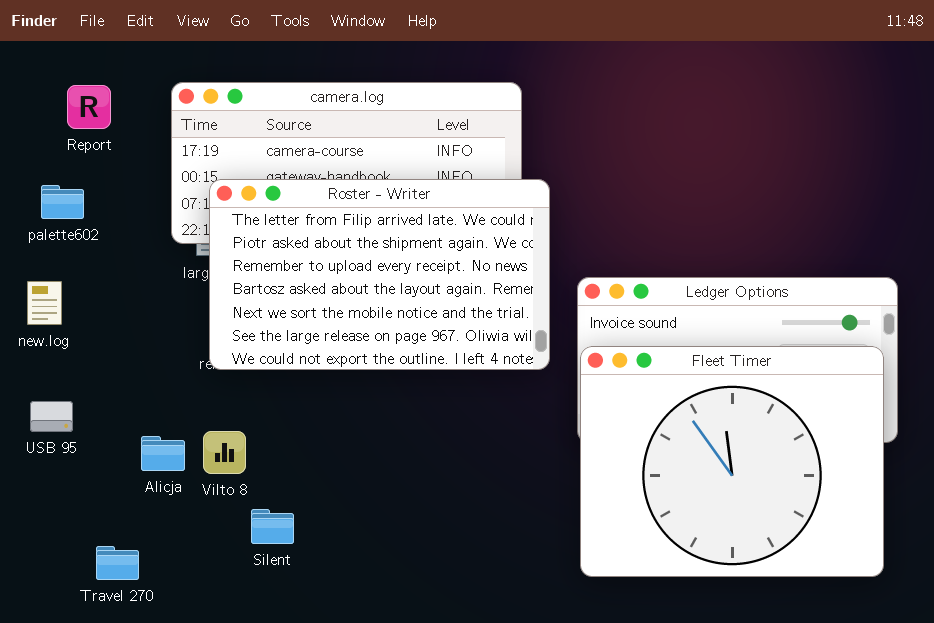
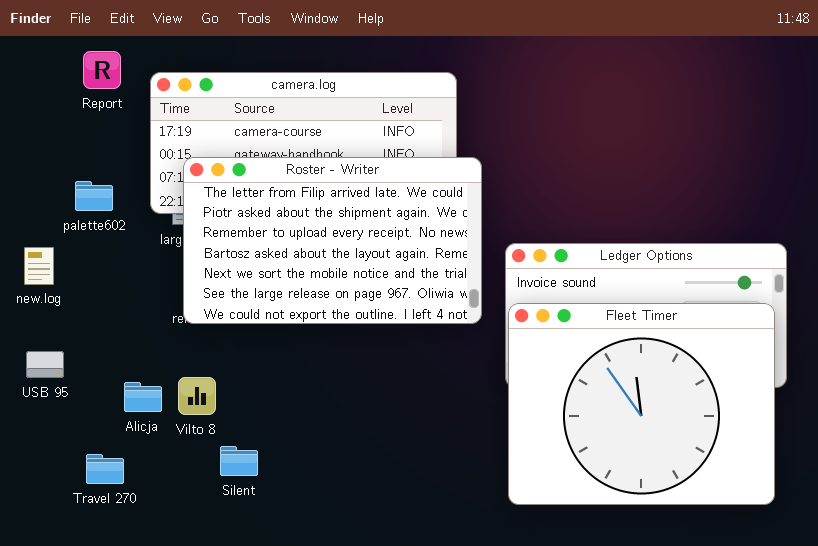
Report: [67,85,111,129] -> [83,51,121,89], moved
palette602: [41,185,84,219] -> [75,181,113,211], moved
Travel 270: [96,546,139,580] -> [86,454,124,484], moved

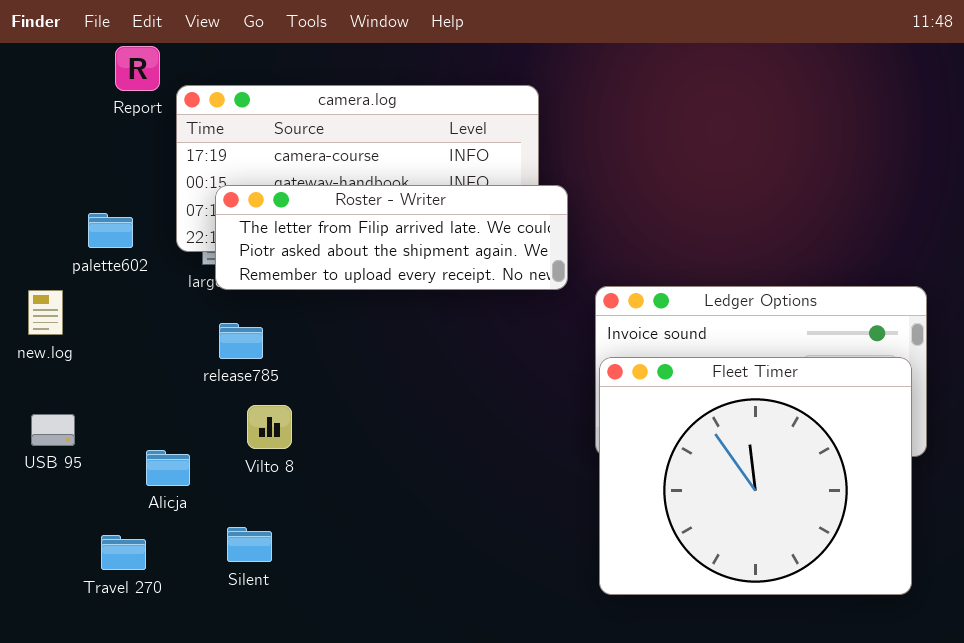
Report: [83,51,121,89] -> [115,46,160,91], moved
Roster - Writer: [183,157,482,324] -> [215,185,568,290], resized
Vilto 8: [178,377,216,415] -> [247,405,292,449], moved
Silent: [220,446,258,476] -> [227,527,272,562], moved

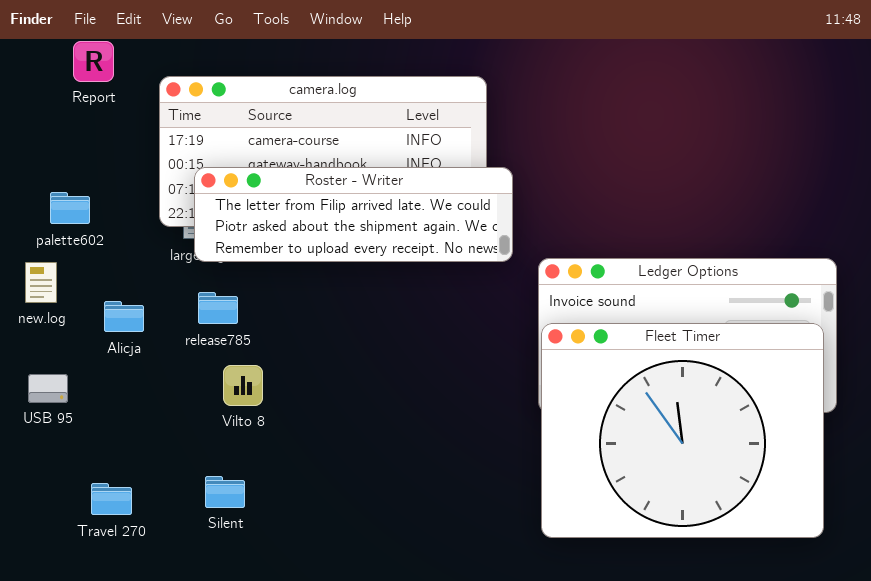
Report: [115,46,160,91] -> [73,41,114,82], moved
palette602: [88,213,133,248] -> [50,192,90,224], moved
Alicja: [146,450,190,486] -> [104,301,144,332], moved

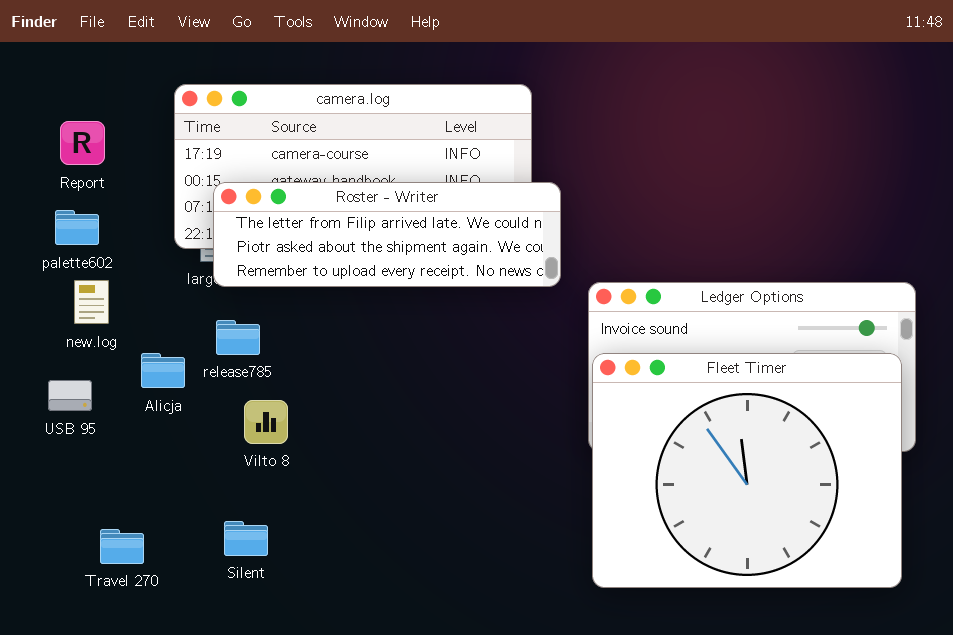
Report: [73,41,114,82] -> [60,121,105,165], moved
new.log: [25,262,57,303] -> [74,280,109,324], moved
Alicja: [104,301,144,332] -> [141,353,185,388], moved
USB 95: [28,374,68,403] -> [48,380,92,411], moved

